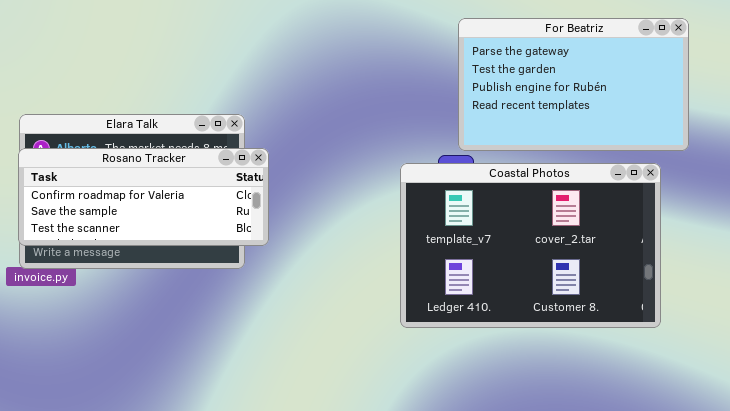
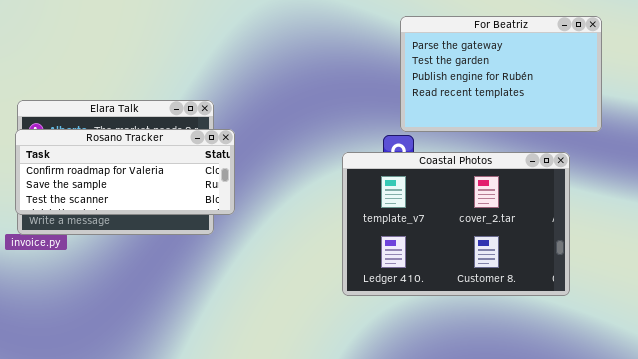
Coastal Photos: [400,163,661,328] -> [342,152,570,296], moved

